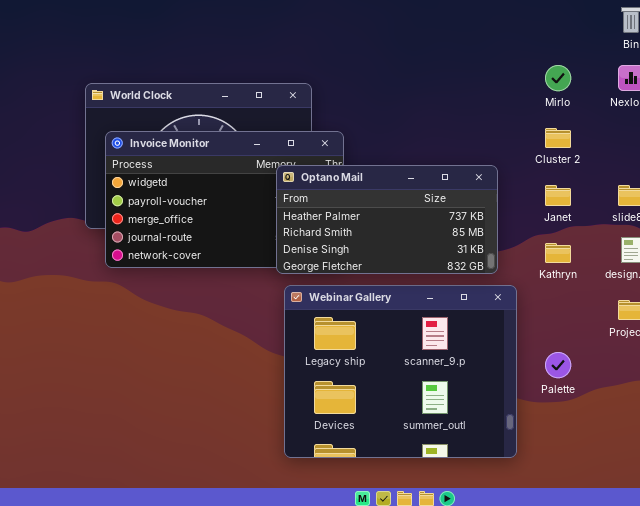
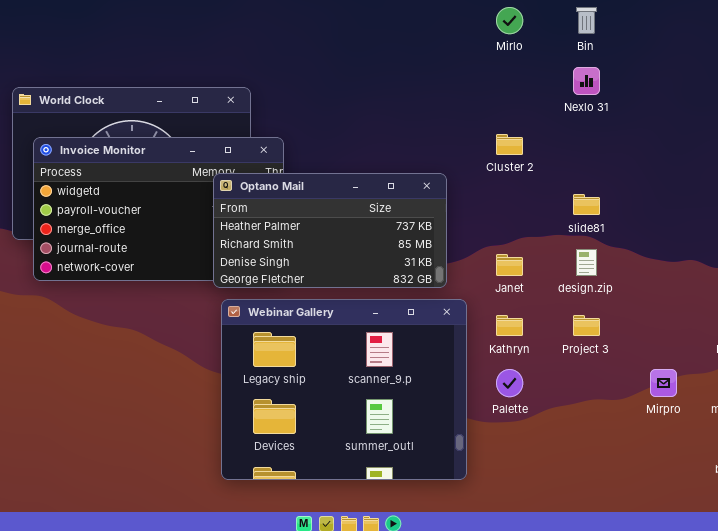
Mirlo: [545,65,571,91] -> [496,7,523,34], moved
Janet: [545,185,571,206] -> [496,254,523,276], moved
Kathryn: [545,243,571,263] -> [496,315,523,336], moved

